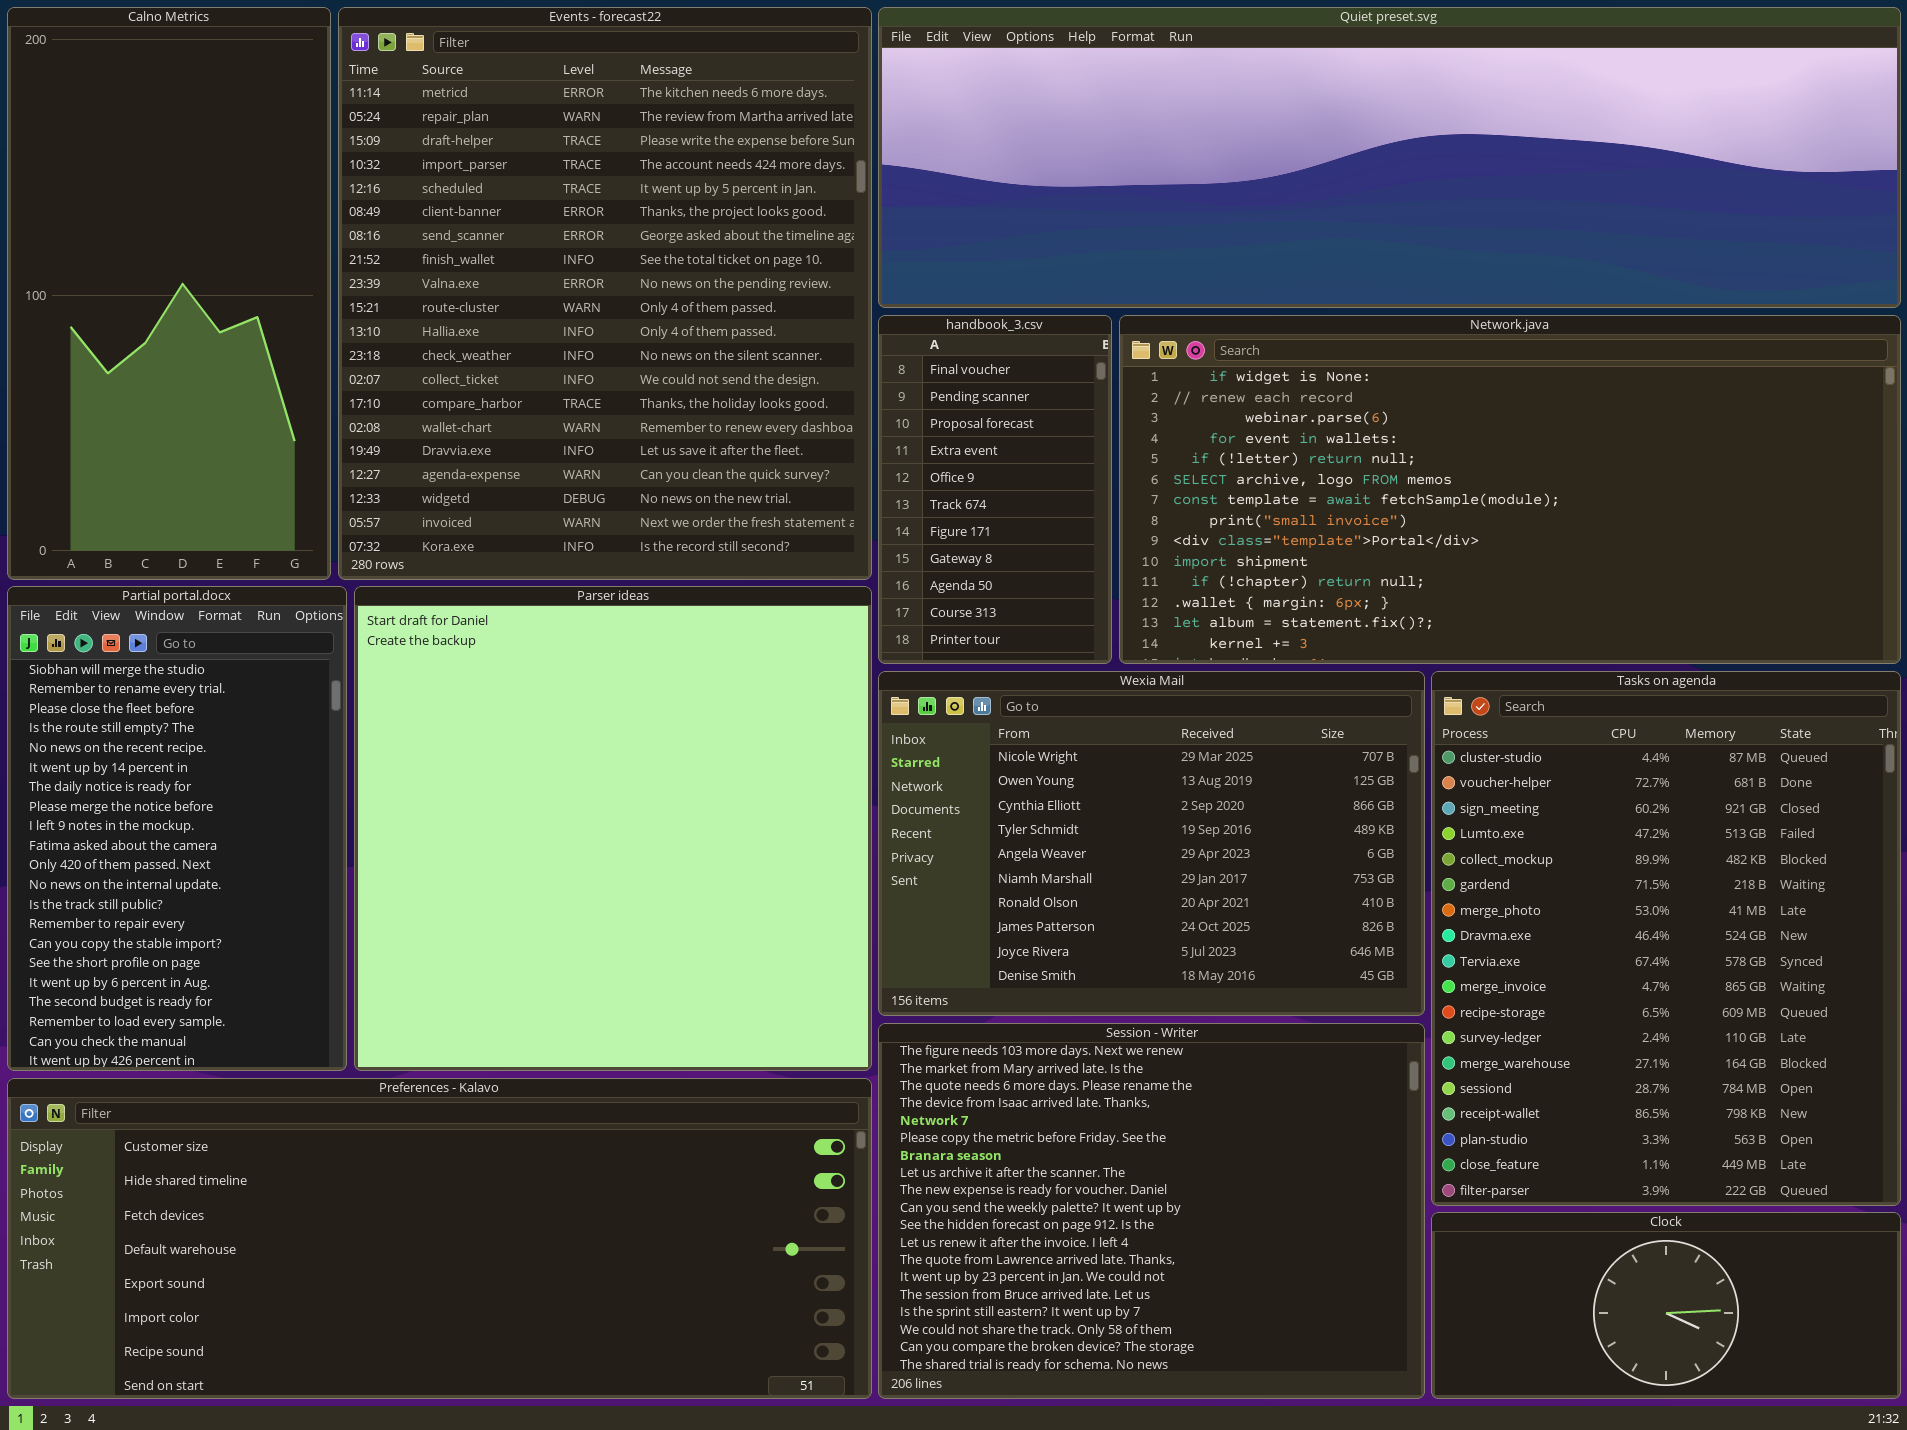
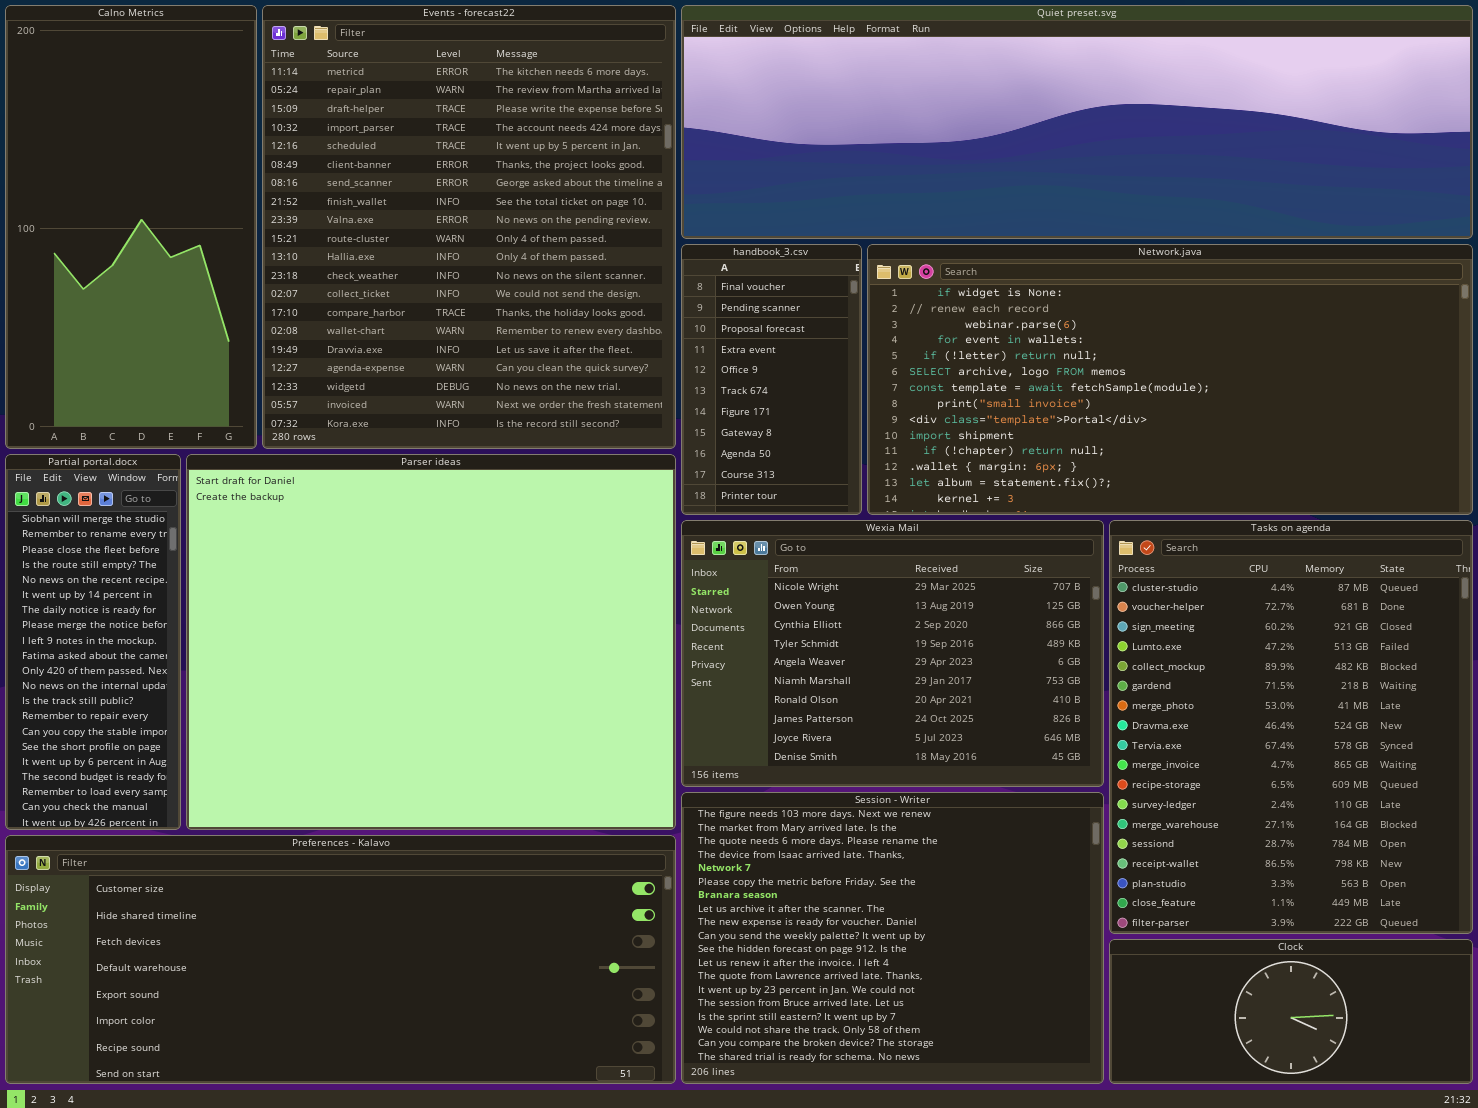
Partial portal.docx: [7,586,347,1071] -> [5,454,181,830], resized
Parser ideas: [354,586,872,1071] -> [186,454,676,830], resized

